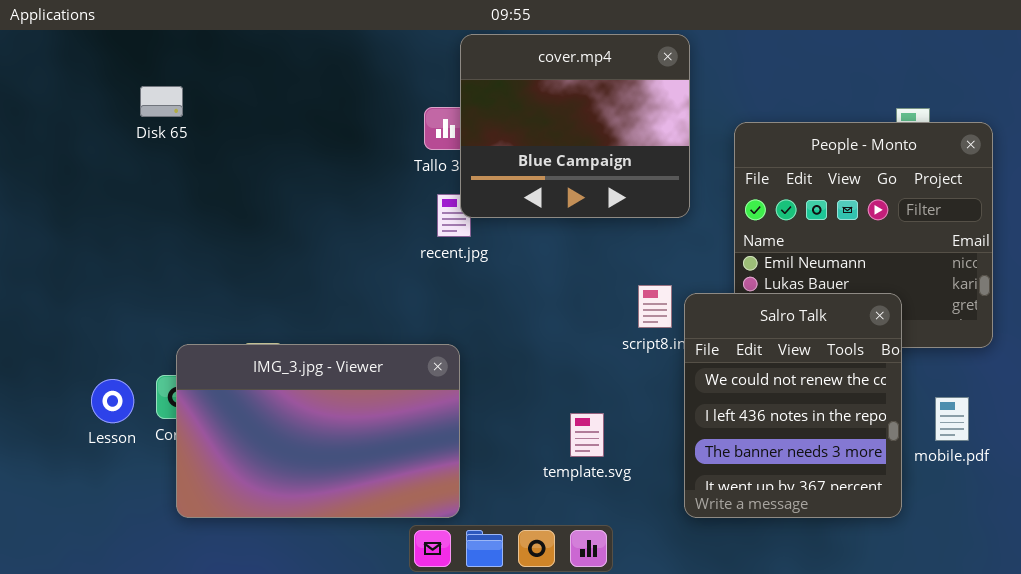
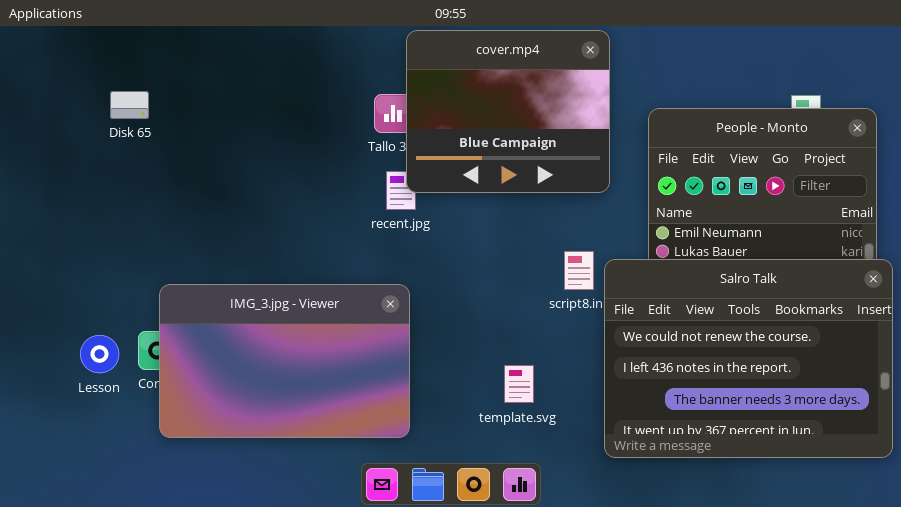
Disk 65: [140,86,183,117] -> [110,91,149,119], moved
Salro Talk: [684,293,902,518] -> [604,259,893,458], resized
IMG_3.jpg - Viewer: [176,344,460,518] -> [159,284,410,438], moved

